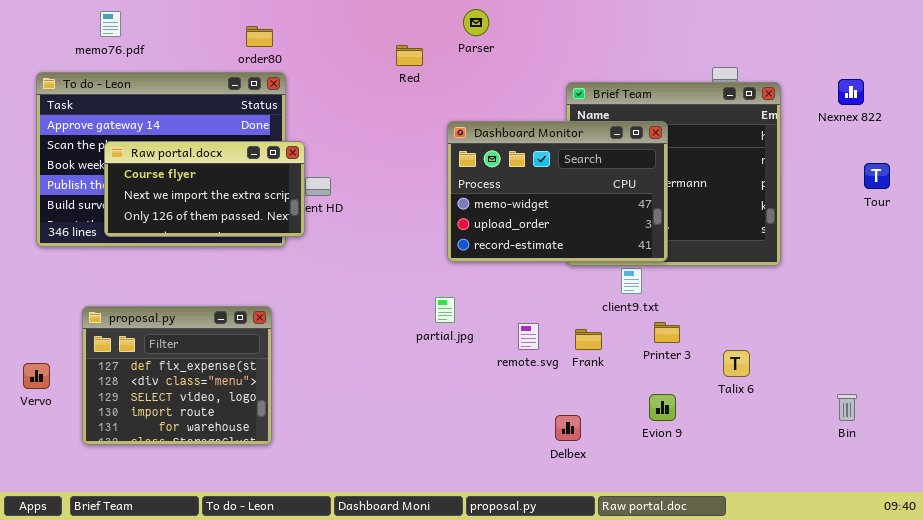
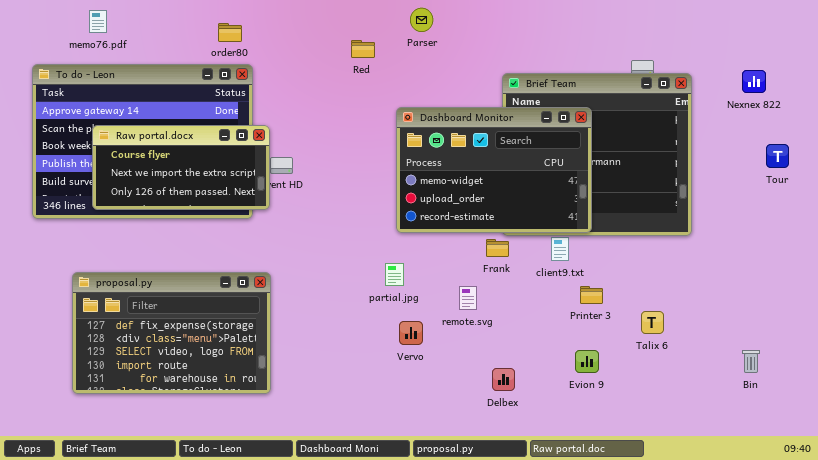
proposal.py: [82,306,272,445] -> [72,272,271,394], resized
Frank: [575,329,602,350] -> [486,239,509,257], moved
Vervo: [23,363,50,389] -> [399,321,423,345], moved

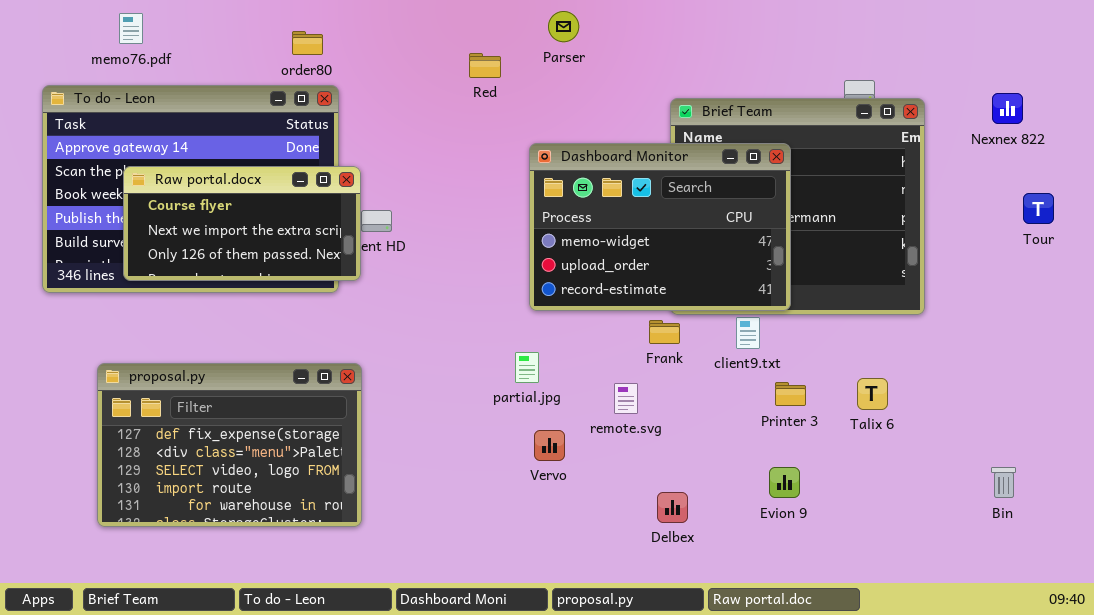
Talix 6: [641,311,664,334] -> [857,378,888,410], moved

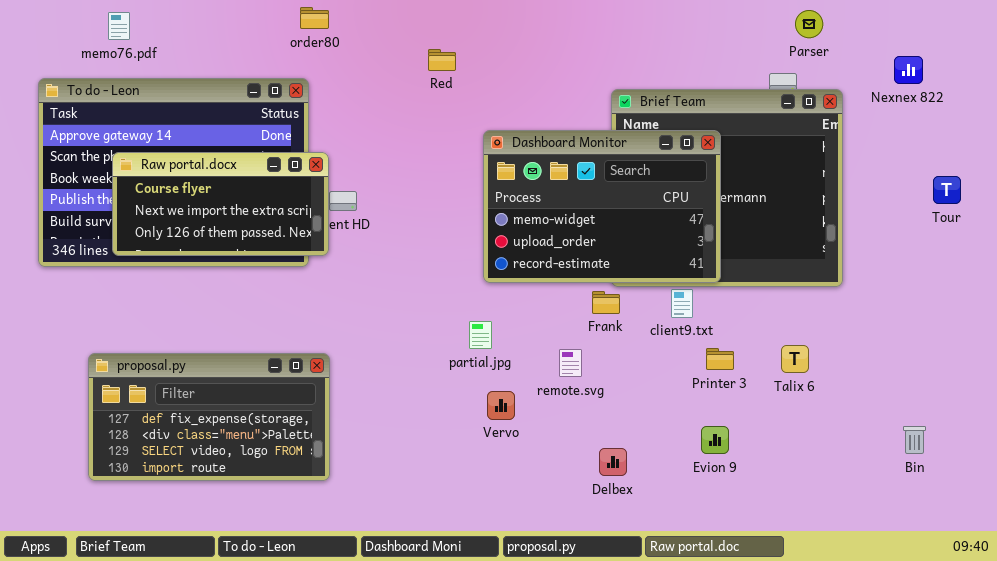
Parser: [548,11,579,42] -> [795,10,823,38], moved
order80: [292,31,323,55] -> [300,7,329,29], moved
Nexnex 822: [992,93,1023,124] -> [894,56,923,84], moved
proposal.py: [97,363,362,527] -> [88,353,330,481], resized

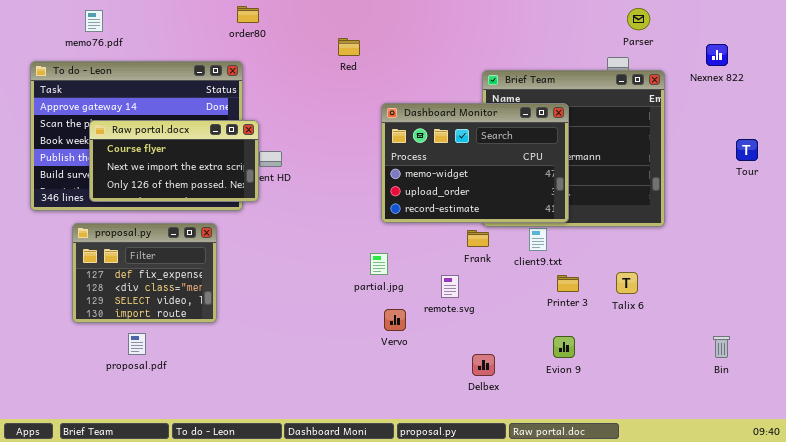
proposal.py: [88,353,330,481] -> [72,223,217,323], moved, resized

